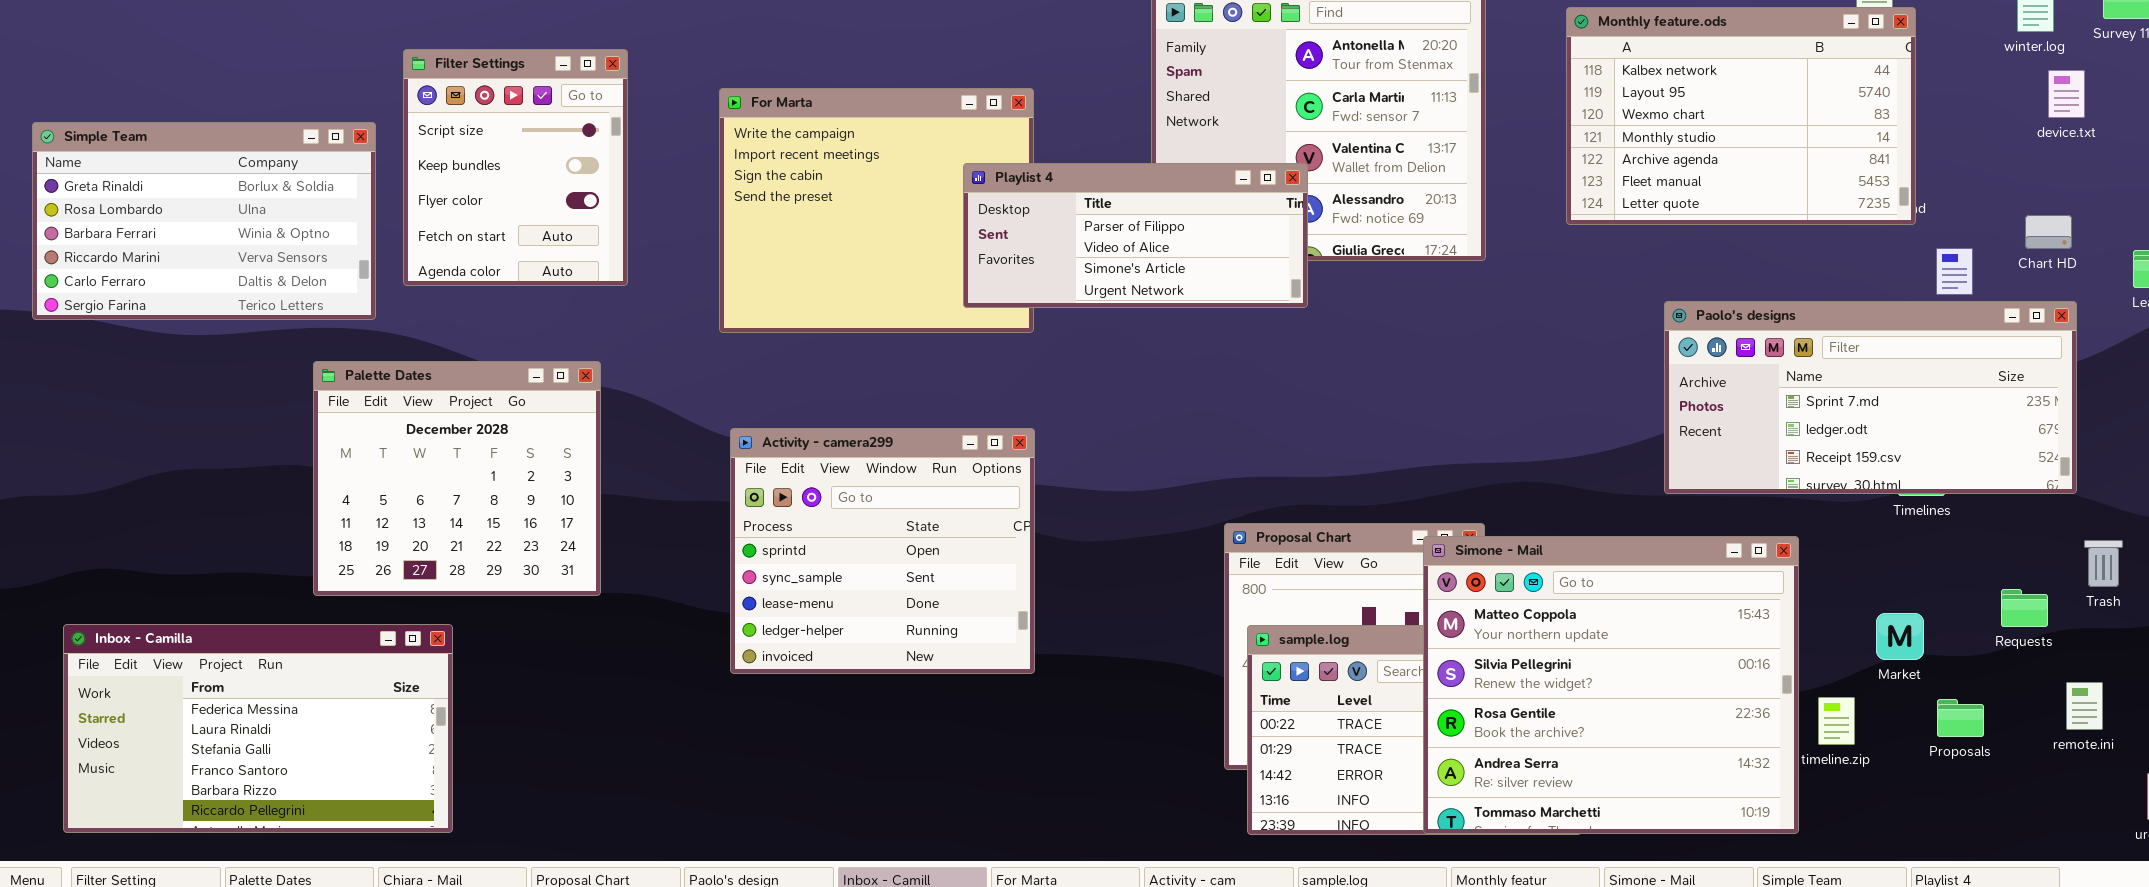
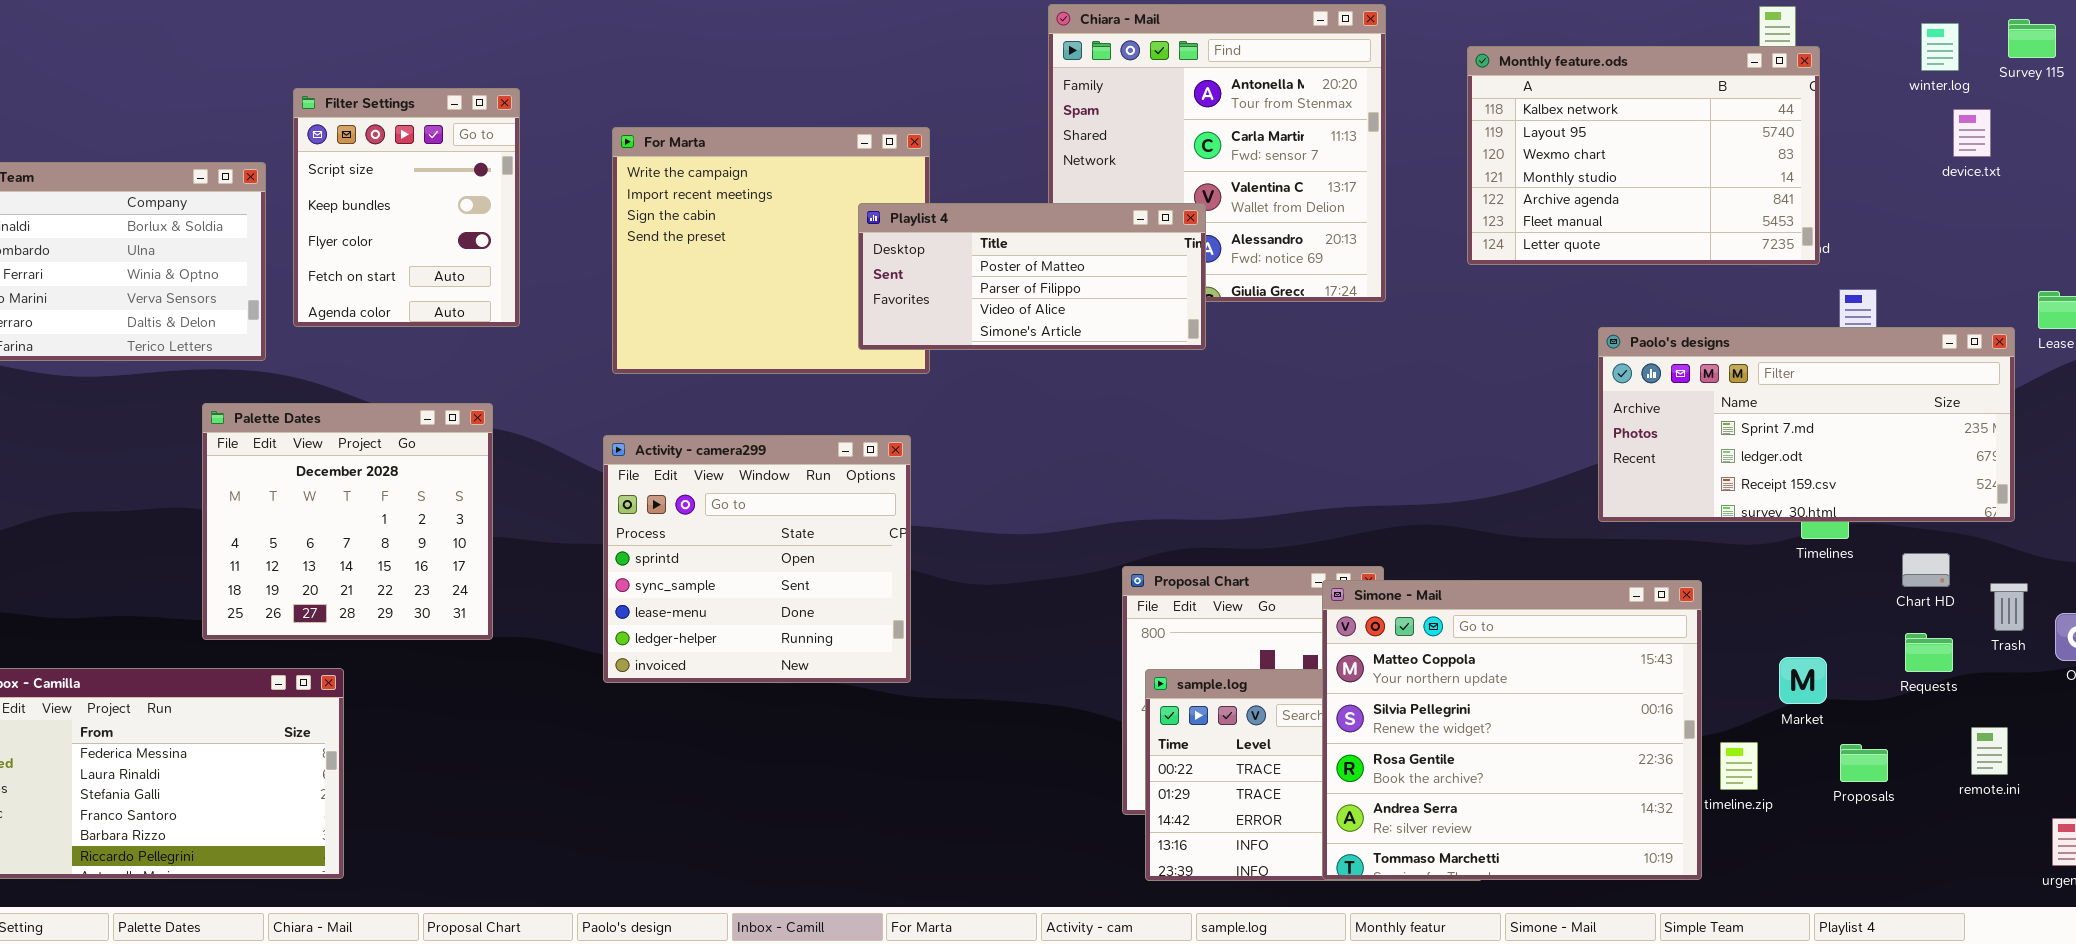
Playlist 4: [963,163,1308,308] -> [858,203,1206,350], scrolled up 1 row
Chart HD: [2025,215,2072,249] -> [1902,553,1950,587], moved
Paolo's designs: [1664,301,2077,494] -> [1598,327,2015,522], moved
Activity - camera299: [730,428,1035,674] -> [603,435,911,683], moved

